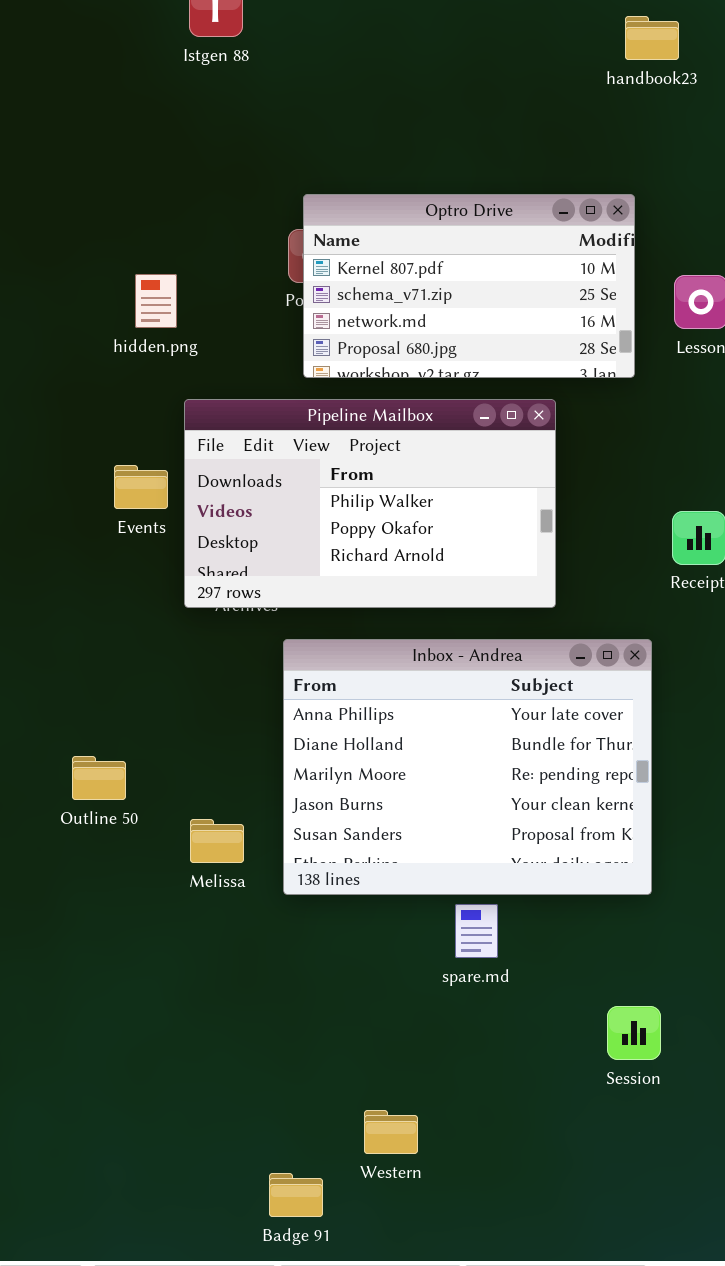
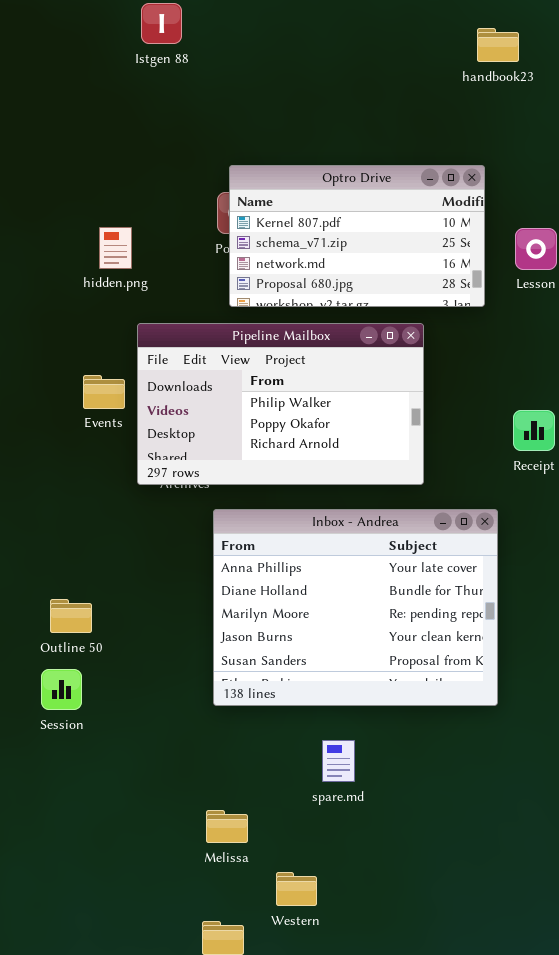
Melissa: [190,819,244,863] -> [206,810,248,843], moved
spare.md: [455,904,498,958] -> [322,740,355,782], moved
Session: [607,1006,661,1060] -> [41,669,82,710], moved

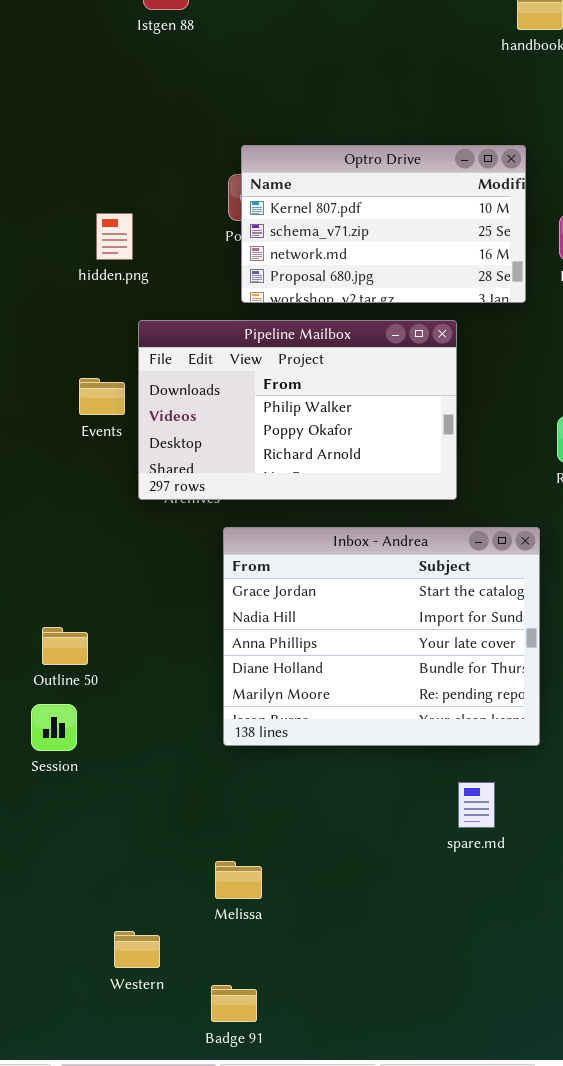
Inbox - Andrea: [213,509,498,706] -> [223,527,540,746], scrolled up 2 rows
spare.md: [322,740,355,782] -> [458,782,495,828], moved
Western: [276,872,317,906] -> [114,931,160,968], moved

